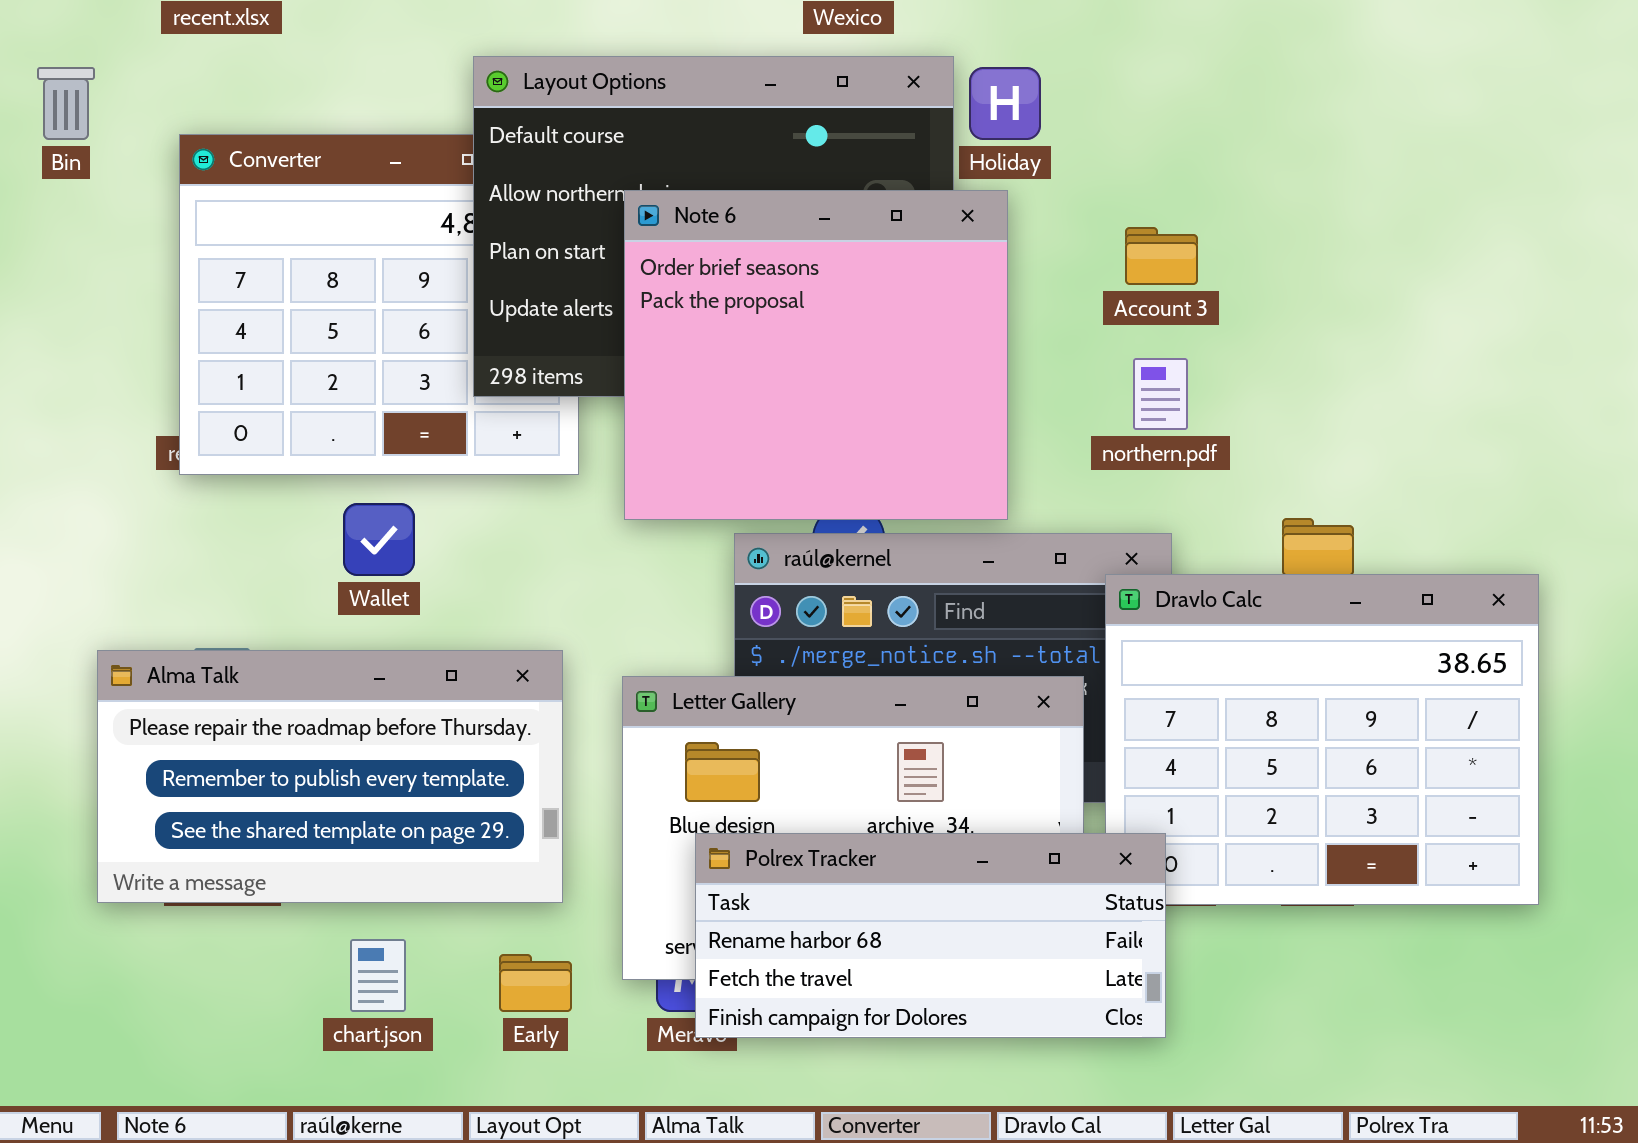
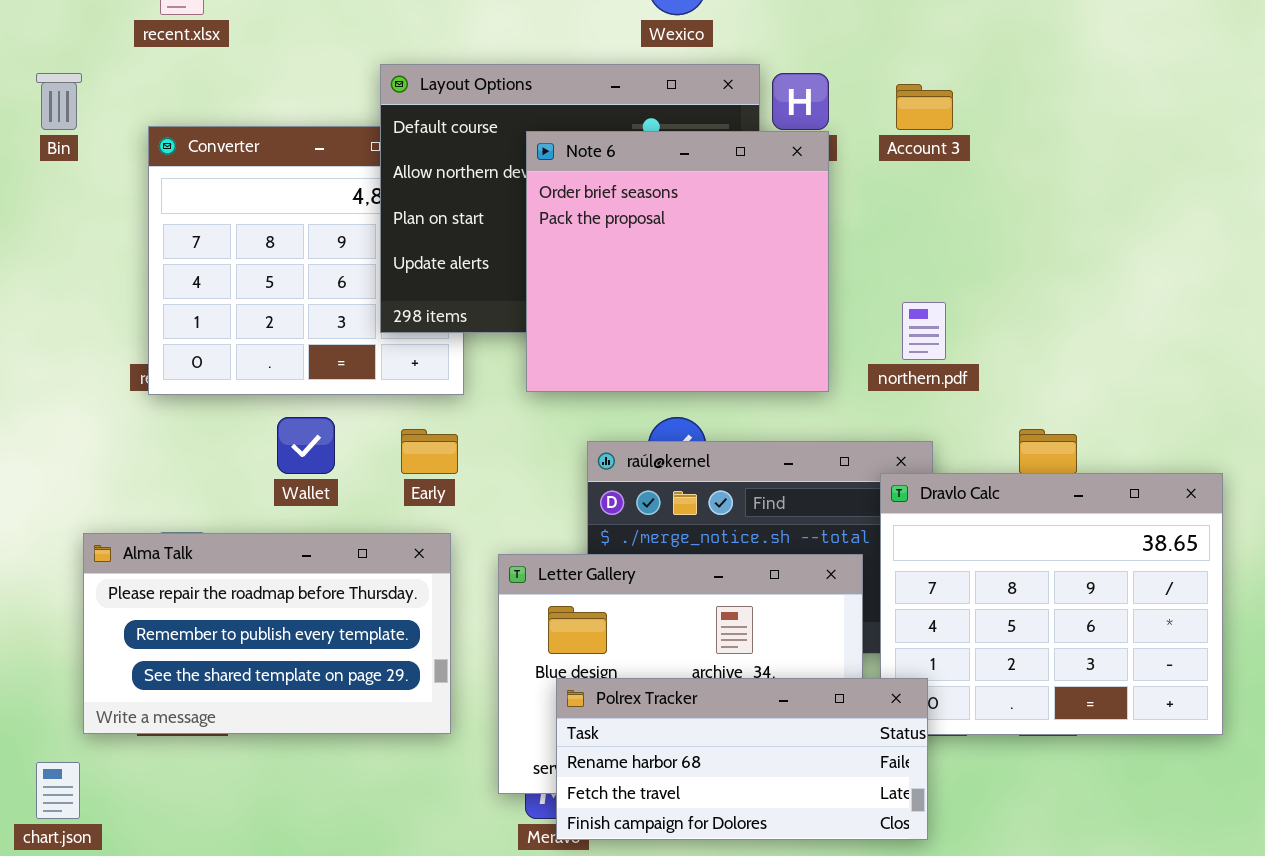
Note 6: [624,190,1008,520] -> [526,131,829,392], moved
Account 3: [1125,227,1198,285] -> [896,84,953,130], moved
chart.json: [350,939,406,1012] -> [36,762,80,819], moved
Early: [499,954,572,1012] -> [401,429,458,474], moved

